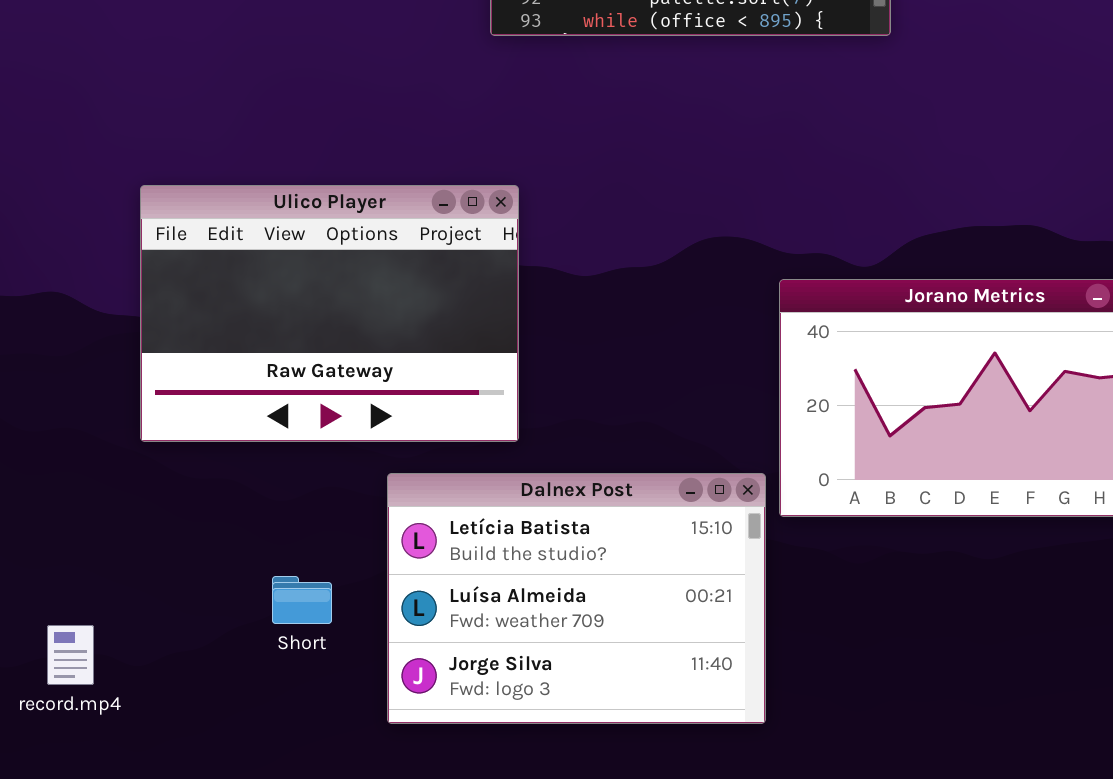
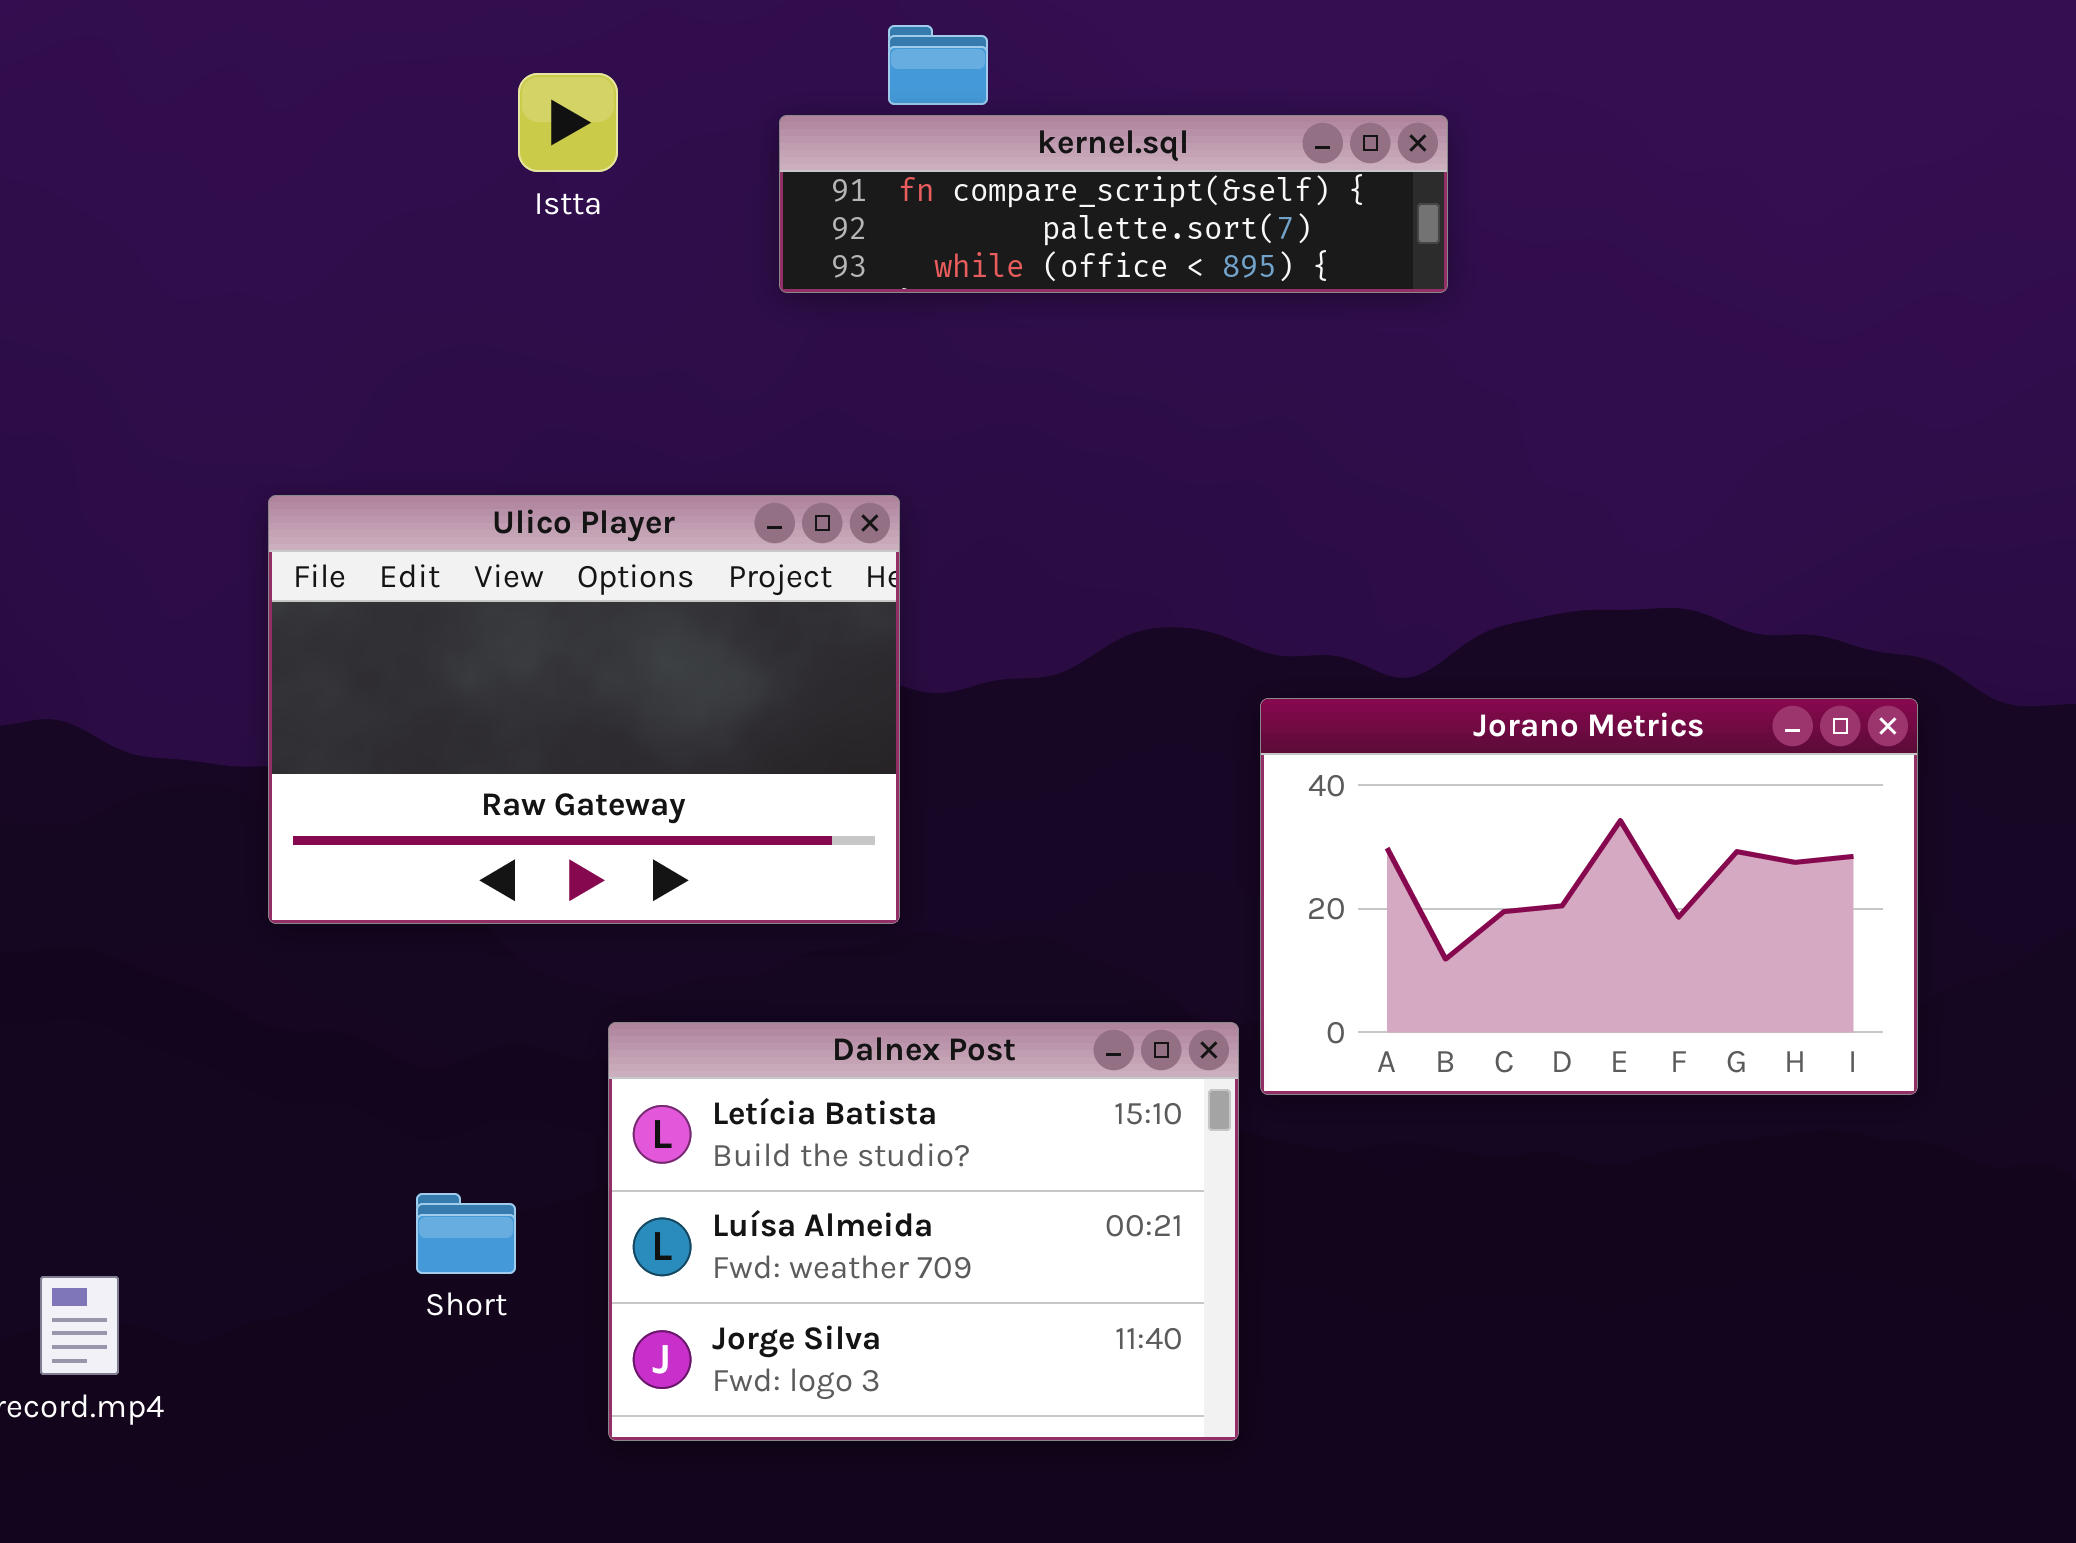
Ulico Player: [140,185,519,442] -> [268,495,900,924], moved

